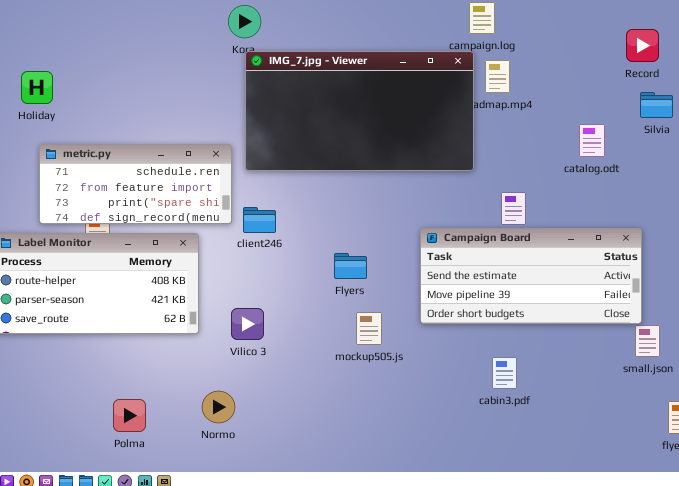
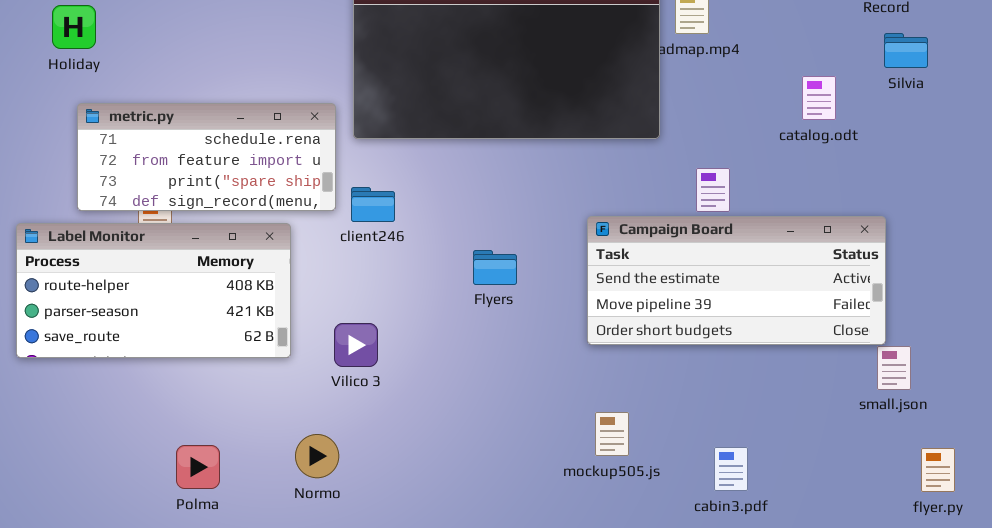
mockup505.js: [356,312,382,345] -> [595,412,629,456], moved
cabin3.pdf: [492,357,517,389] -> [714,447,748,491], moved

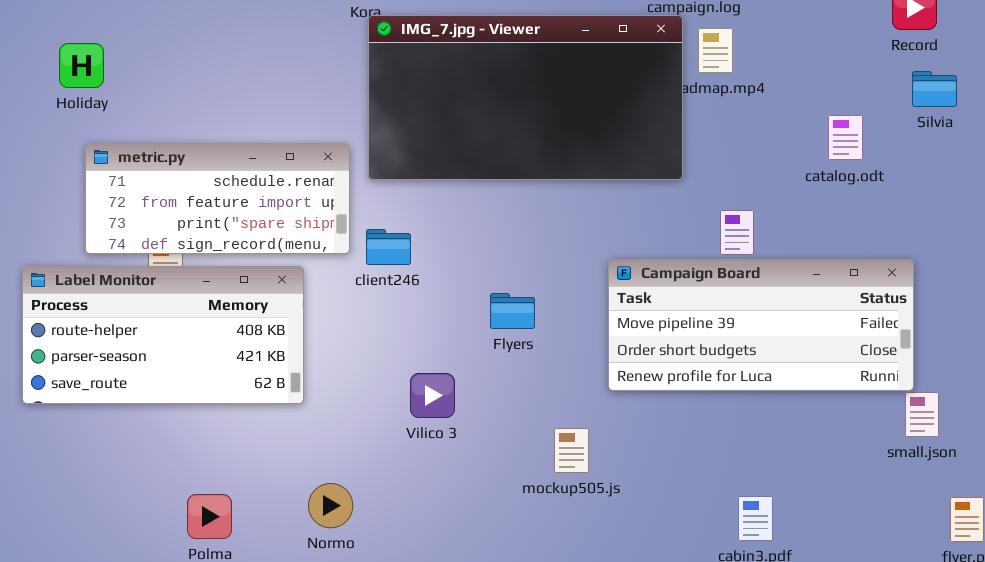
Campaign Board: [587,216,886,345] -> [608,259,914,391], scrolled down 1 row
Vilico 3: [334,323,378,367] -> [410,373,455,418], moved
mockup505.js: [595,412,629,456] -> [554,428,589,473], moved

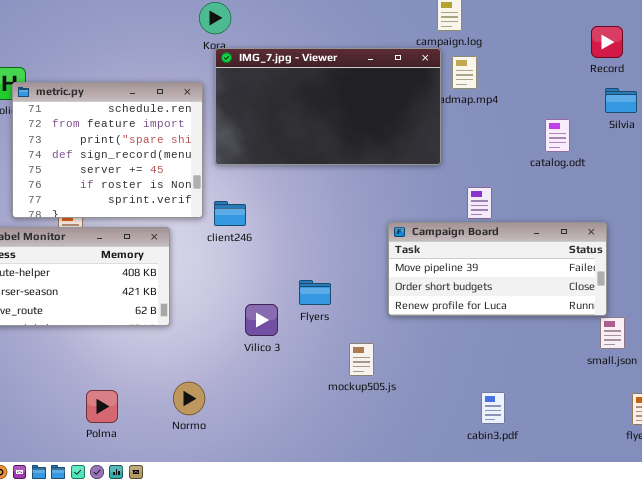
metric.py: [85,143,350,254] -> [12,82,203,218], resized
Flyers: [490,293,535,329] -> [299,280,331,305], moved

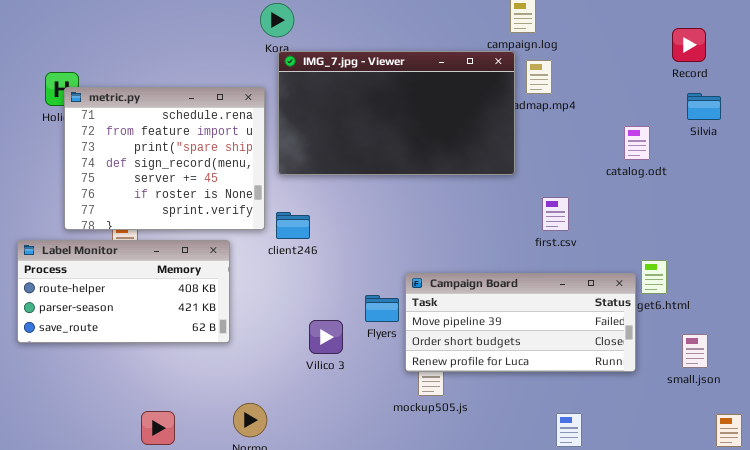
Campaign Board: [388,222,607,316] -> [405,273,636,372], moved

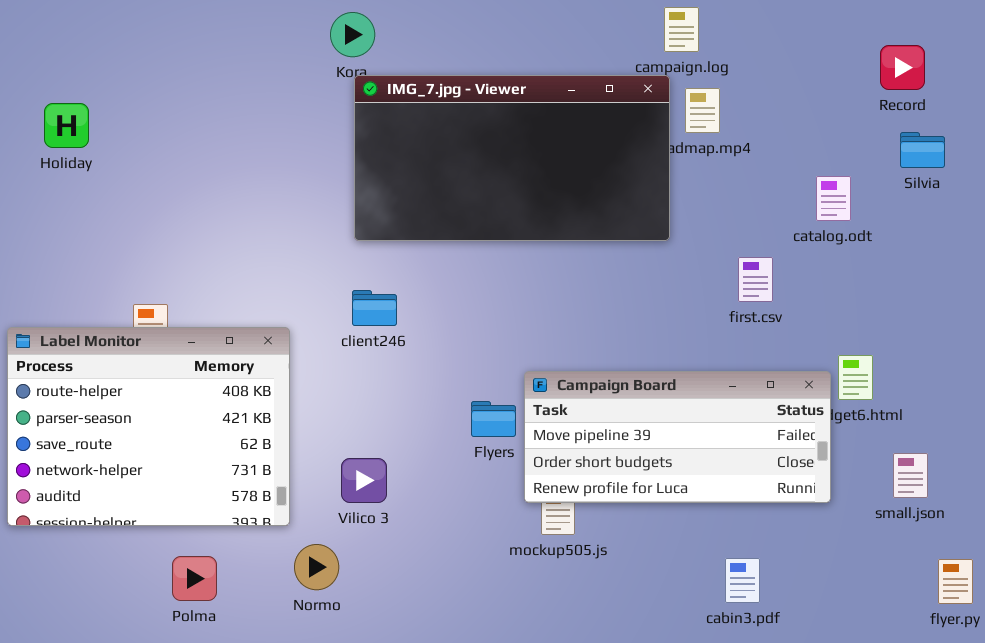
metric.py: [64,87,265,230] -> none, closed
first.csv: [542,197,569,231] -> [738,257,773,302], moved
Label Monitor: [17,240,230,343] -> [7,327,290,526], resized
Vilico 3: [309,320,343,354] -> [341,458,387,503], moved

